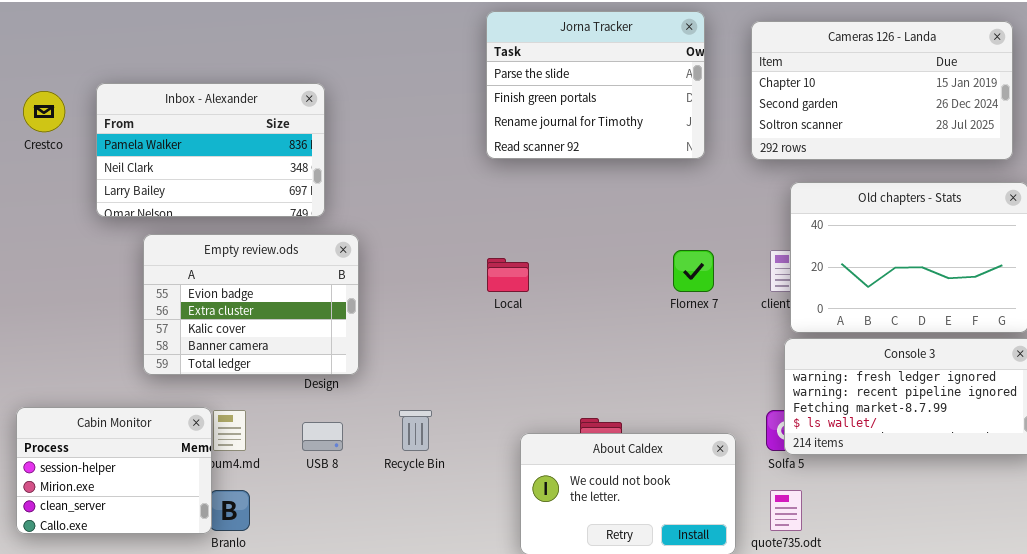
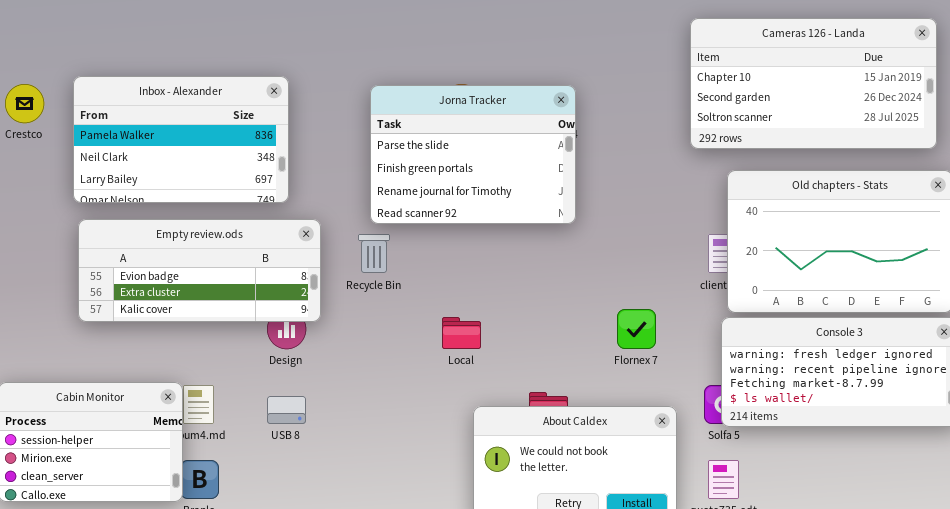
Jorna Tracker: [486,11,705,159] -> [370,85,576,224], moved
Empty review.ods: [143,234,359,375] -> [78,219,321,322], resized
Flornex 7: [673,250,714,292] -> [617,309,656,349], moved
Local: [487,258,529,292] -> [442,317,481,349], moved
Recycle Bin: [399,410,432,451] -> [358,234,390,273], moved

